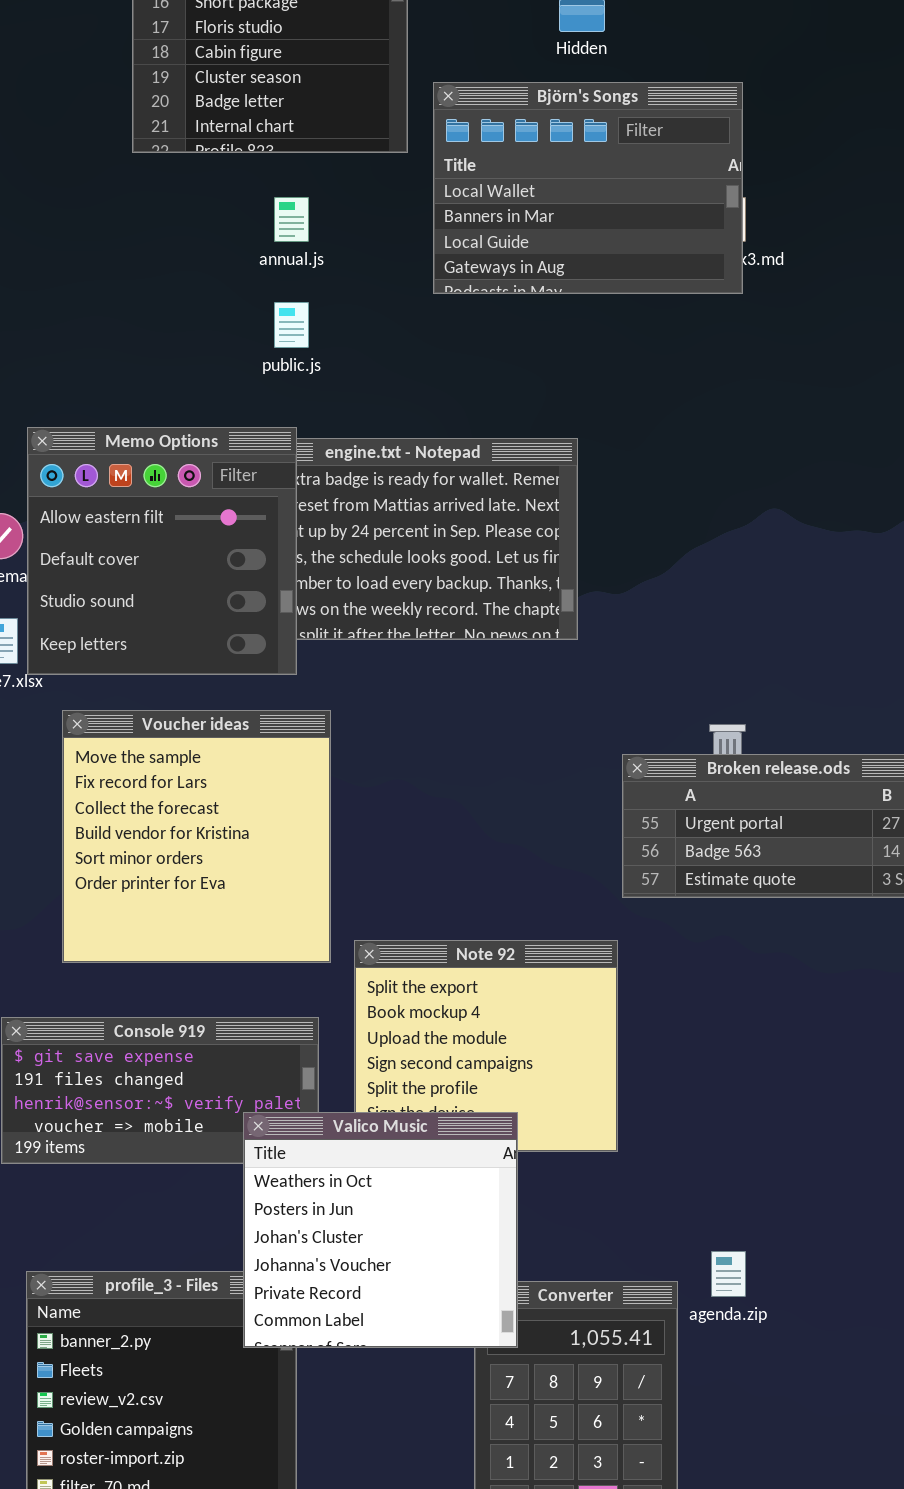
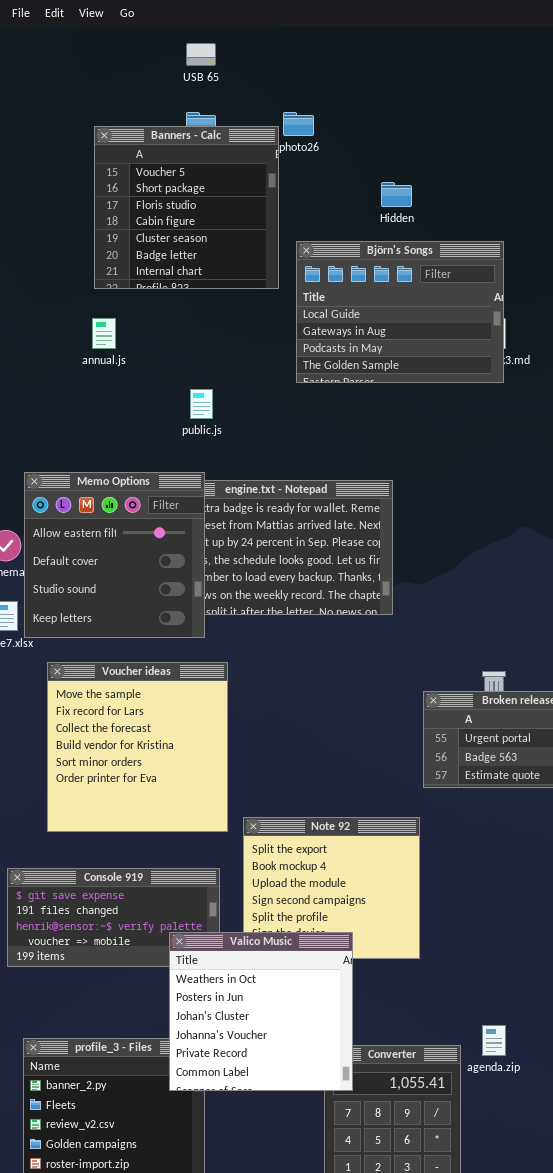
Björn's Songs: [433,82,743,294] -> [296,241,504,383], scrolled down 2 rows
annual.js: [274,197,309,242] -> [92,318,116,349], moved

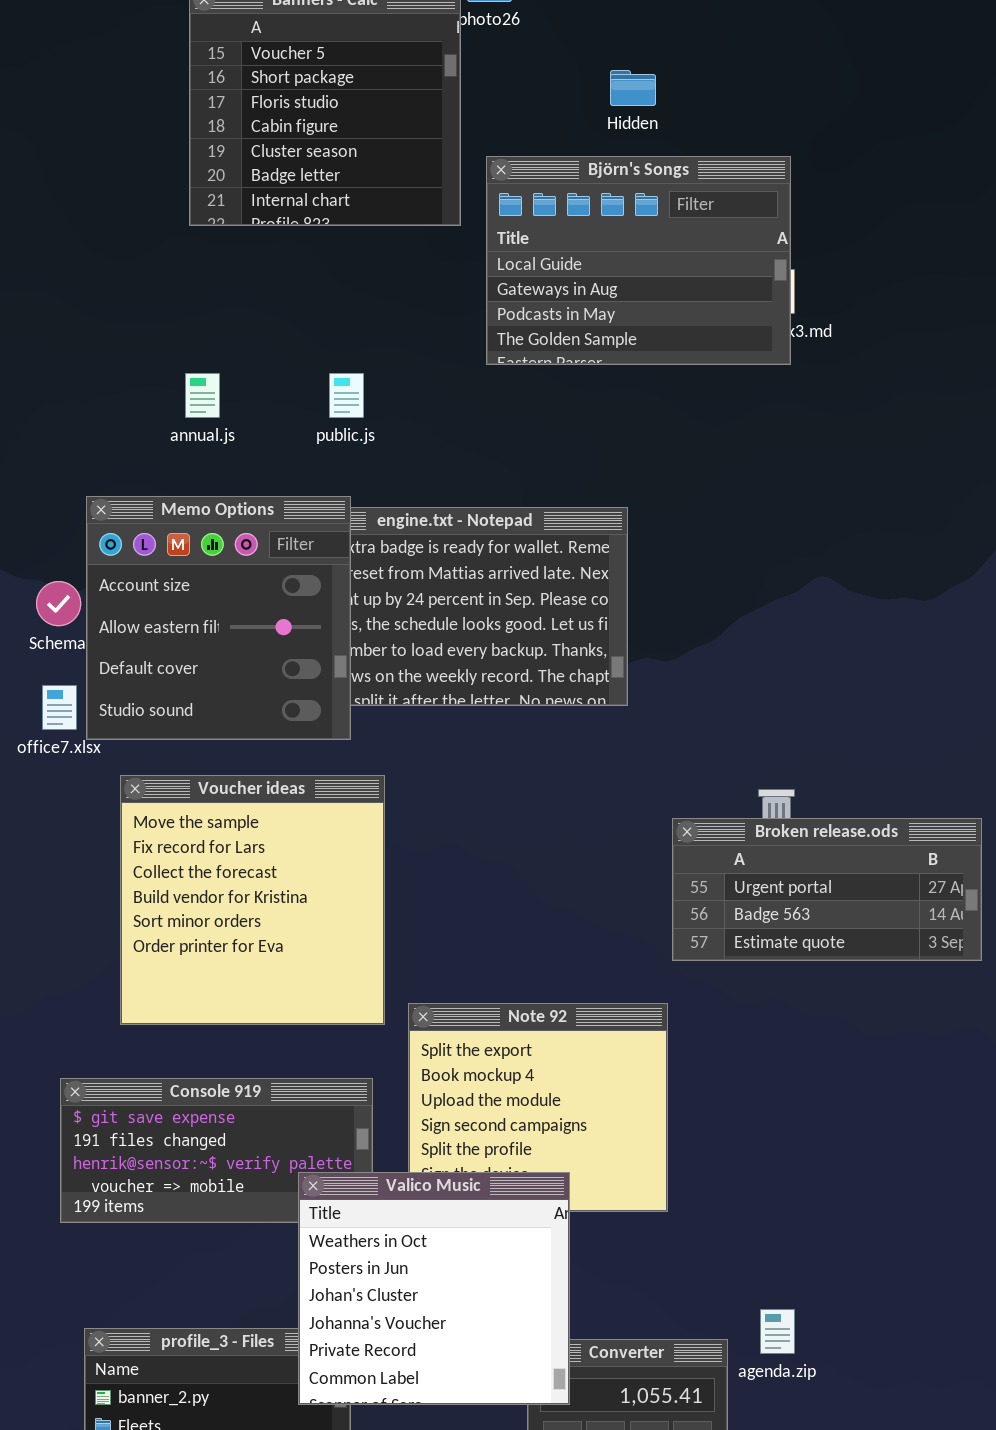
annual.js: [92,318,116,349] -> [185,373,220,418], moved
Memo Options: [24,472,205,638] -> [86,496,351,740], scrolled up 1 row

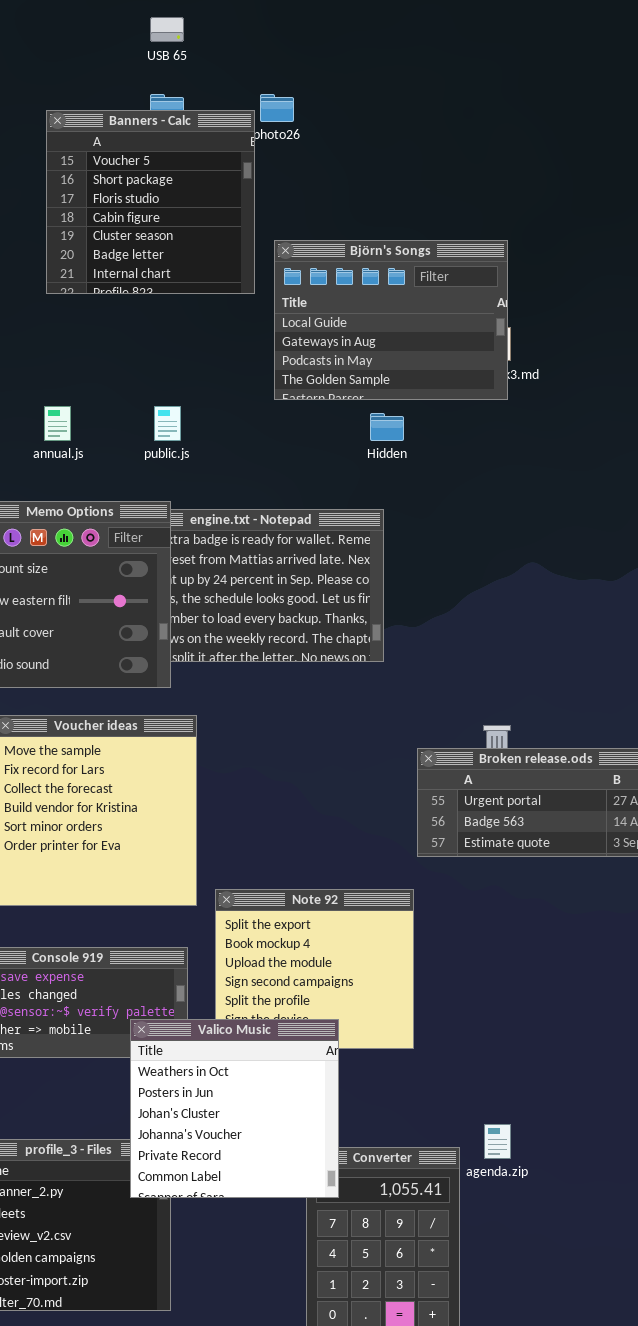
Hidden: [610,70,656,106] -> [370,413,404,441], moved

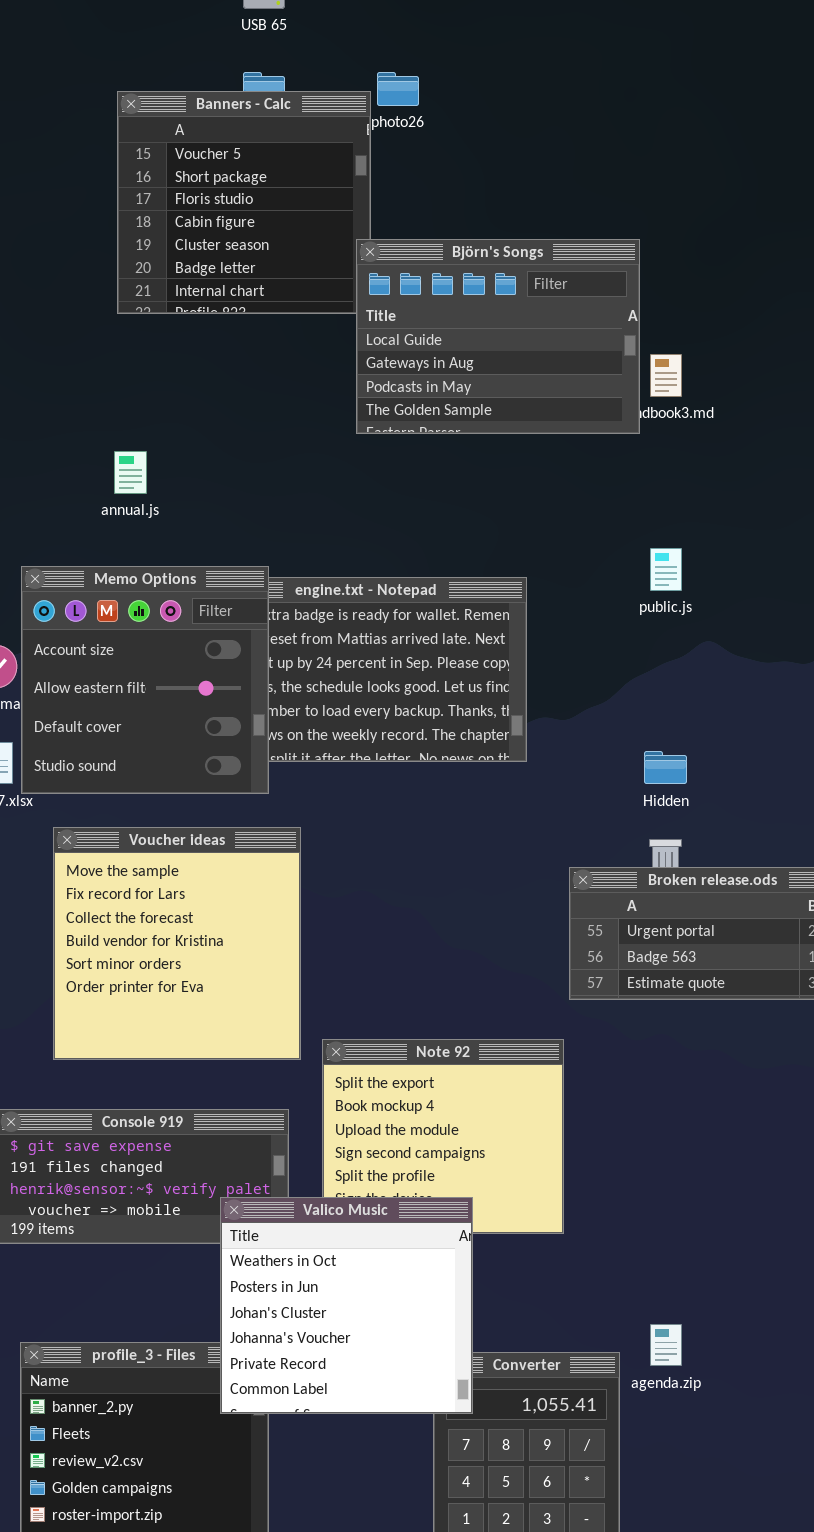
Björn's Songs: [274,240,508,400] -> [356,239,640,434], moved
public.js: [154,406,181,441] -> [650,548,682,591], moved
Hidden: [370,413,404,441] -> [644,751,687,784], moved

